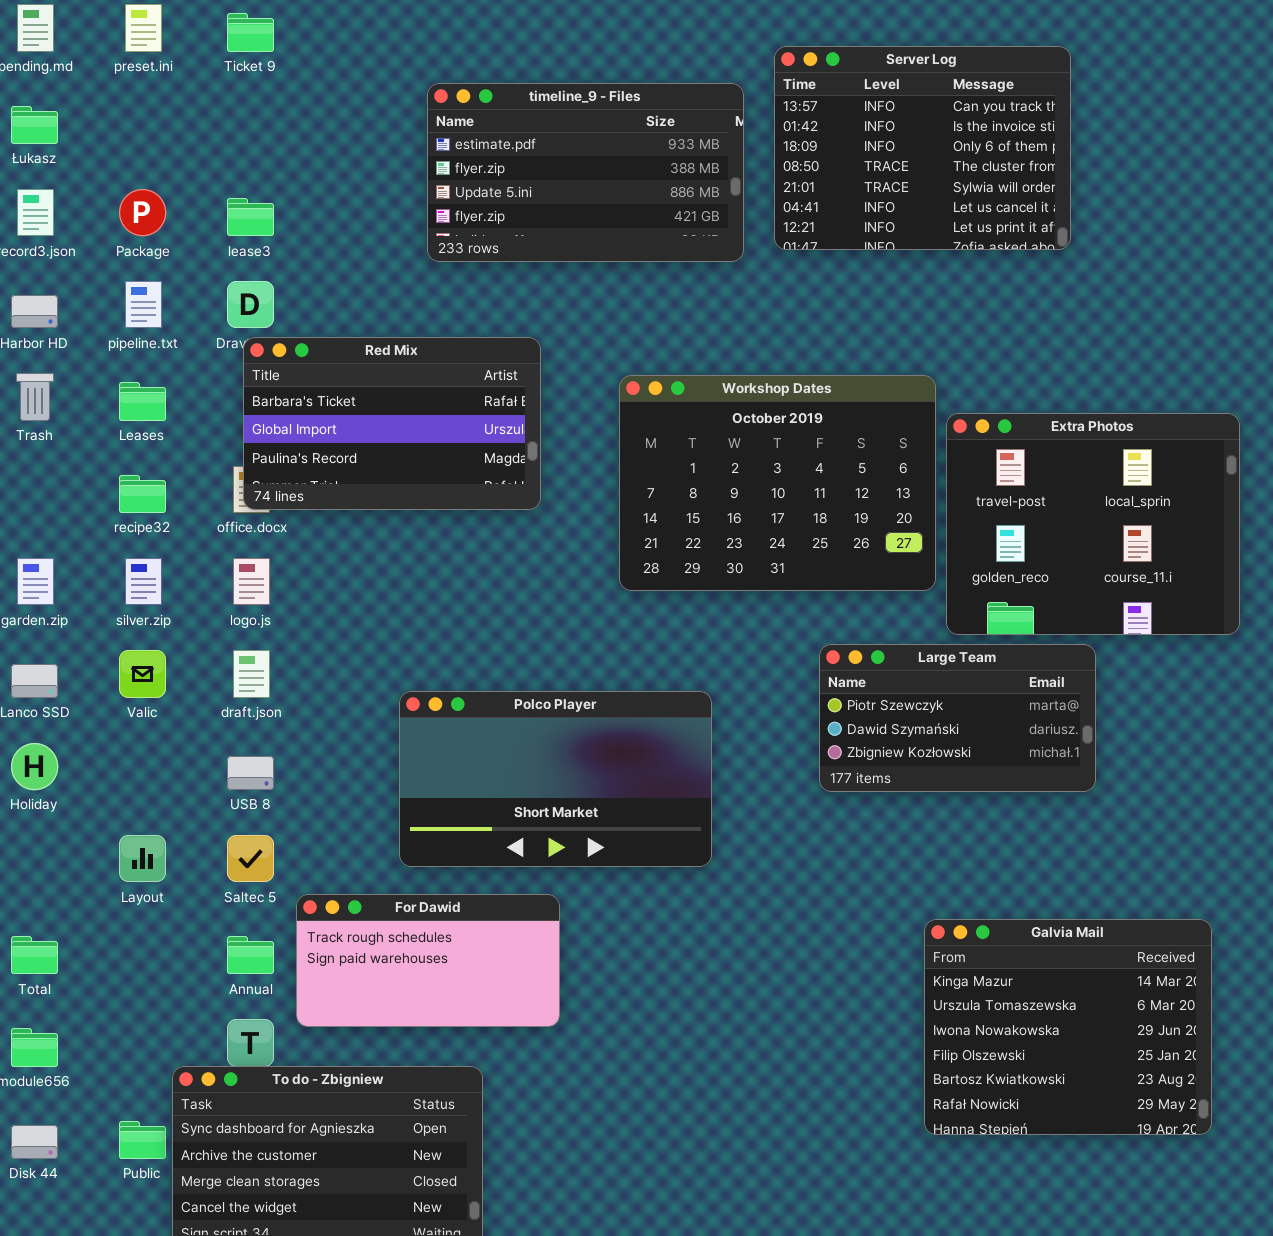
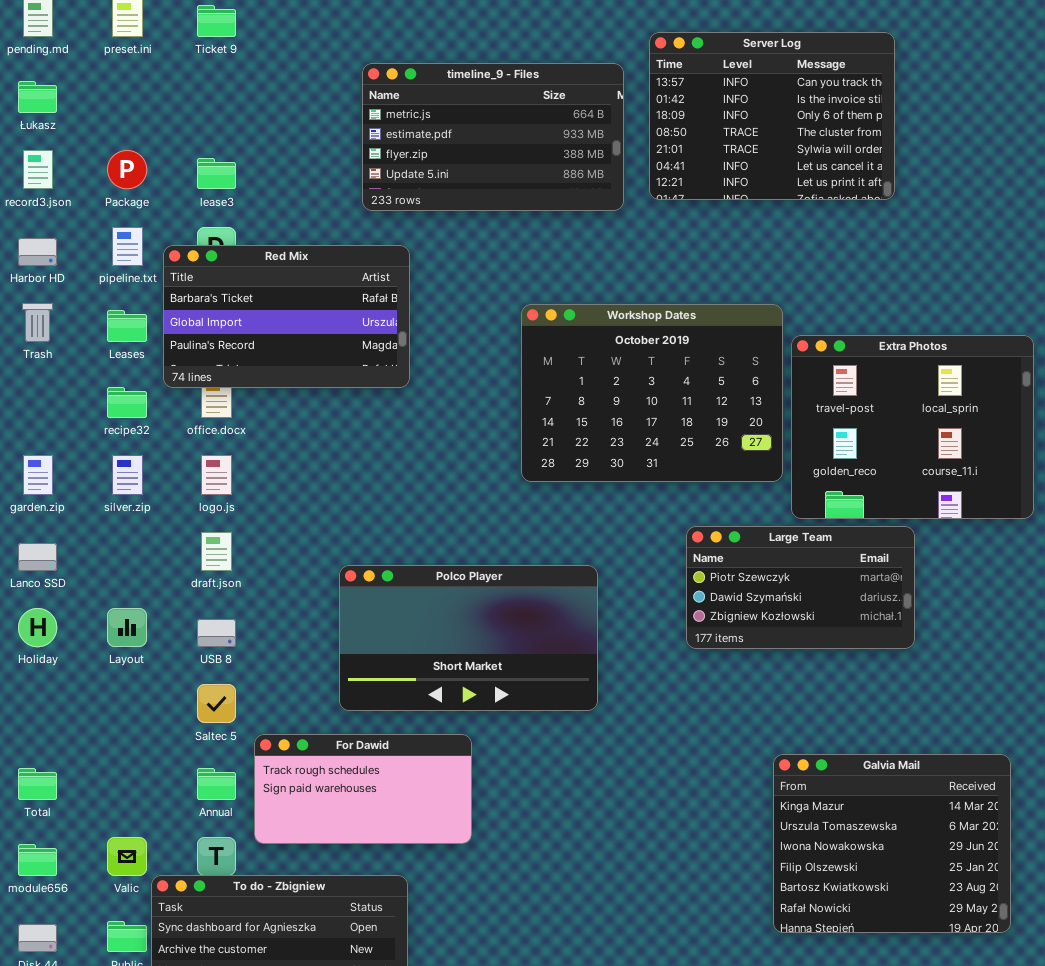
timeline_9 - Files: [427,83,744,262] -> [362,63,624,211], scrolled up 1 row
Red Mix: [243,337,541,510] -> [163,245,410,388], moved
Valic: [119,650,166,698] -> [107,837,147,876], moved
Layout: [119,835,166,882] -> [107,608,147,647], moved

